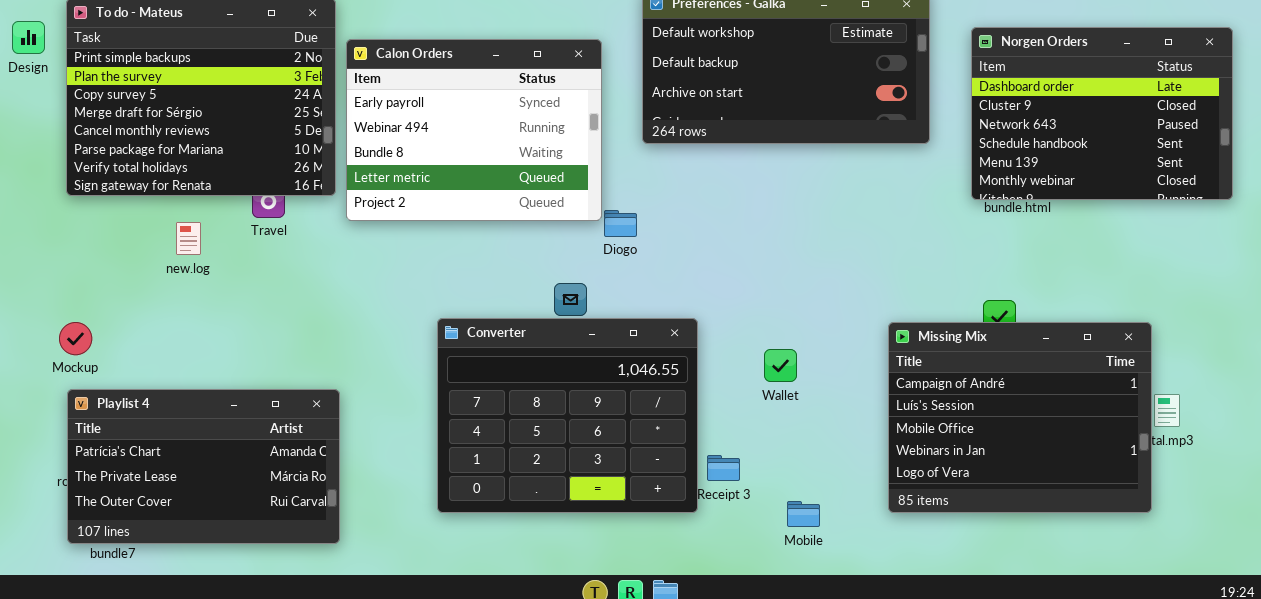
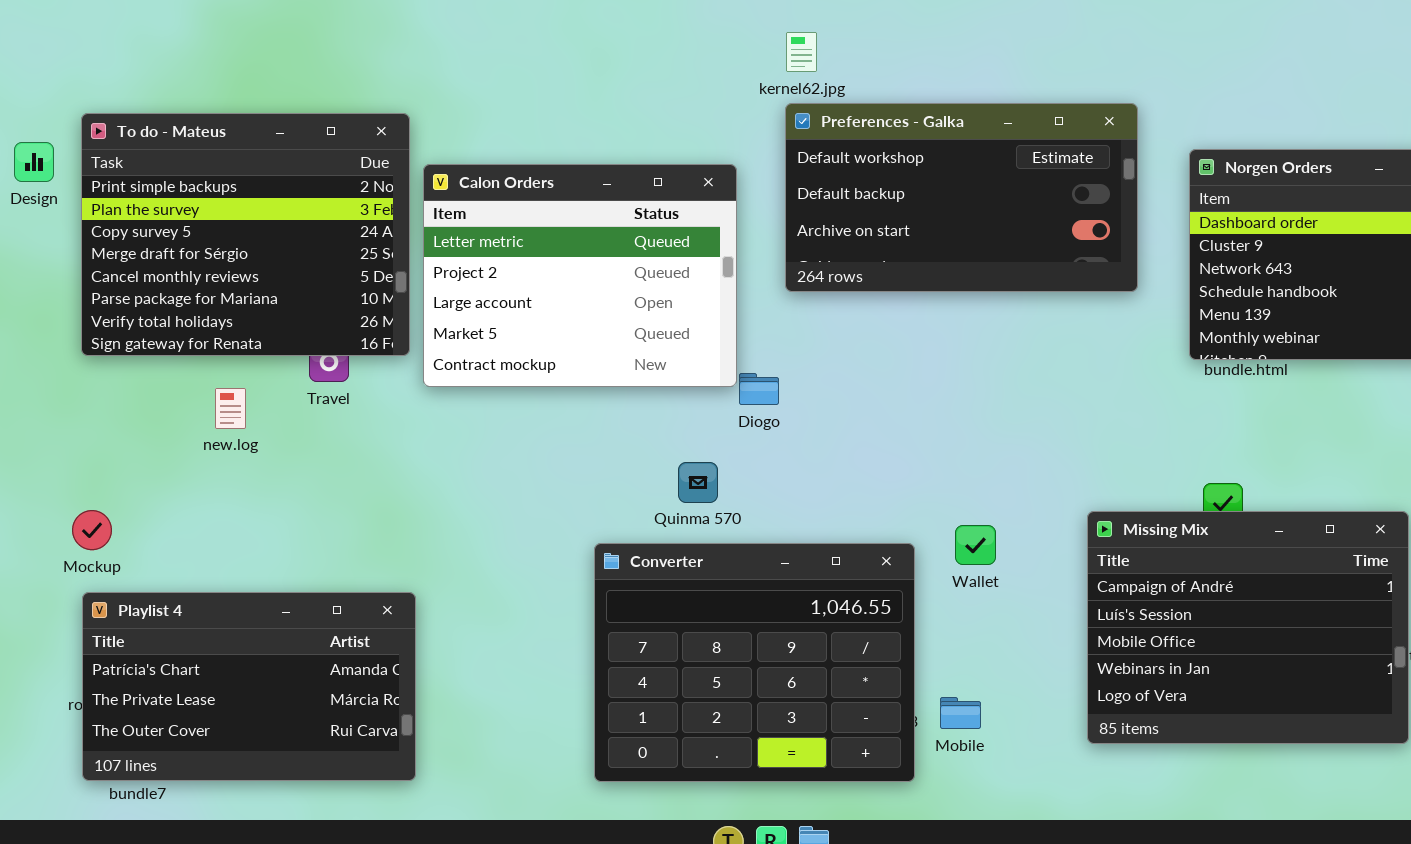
Calon Orders: [346,39,602,221] -> [423,164,737,387], scrolled down 3 rows
Converter: [437,318,698,513] -> [594,543,915,782], moved
Wallet: [764,349,797,382] -> [955,525,996,565], moved
Mobile: [787,501,820,527] -> [940,697,981,729], moved

